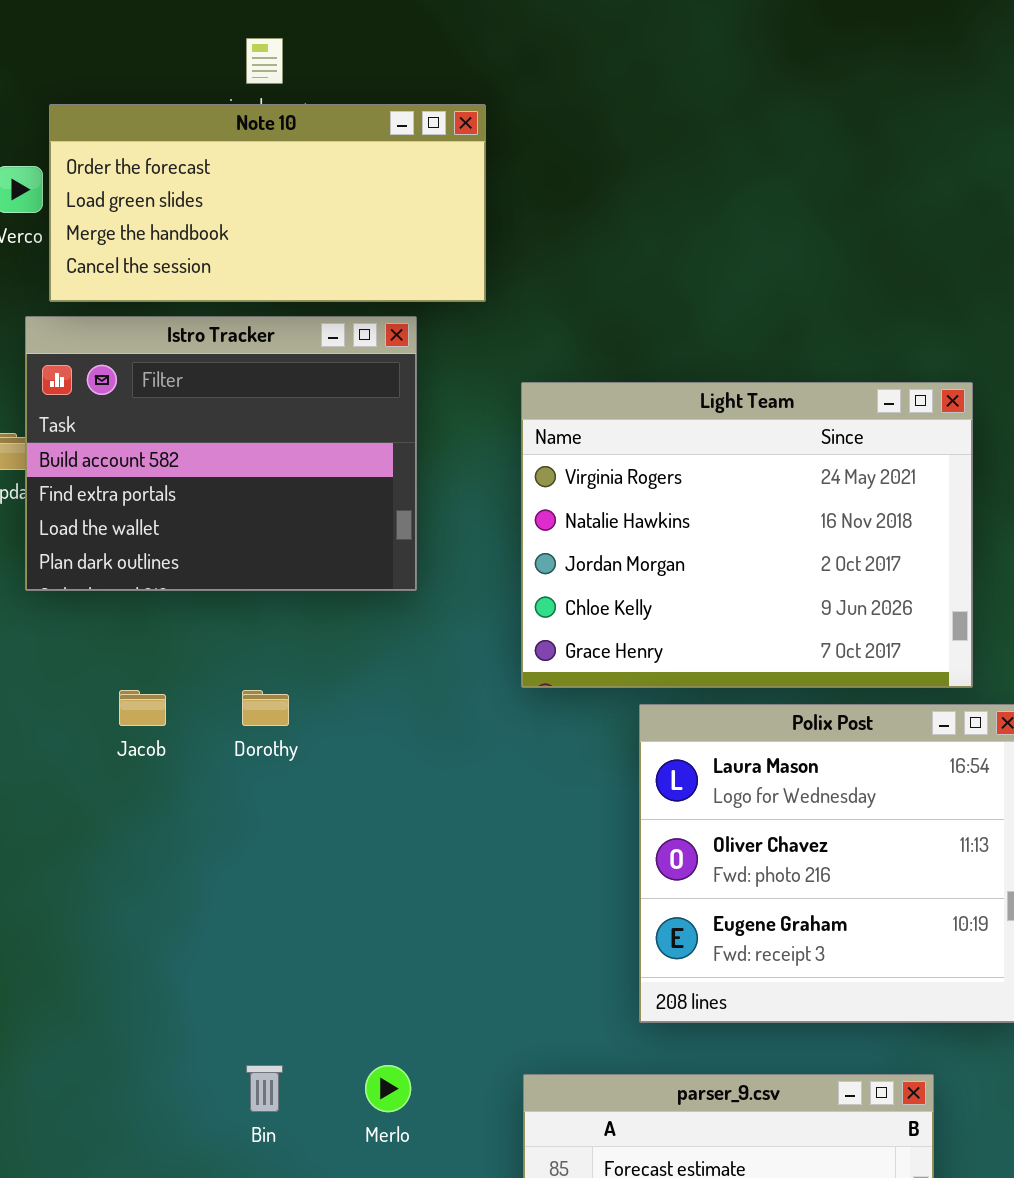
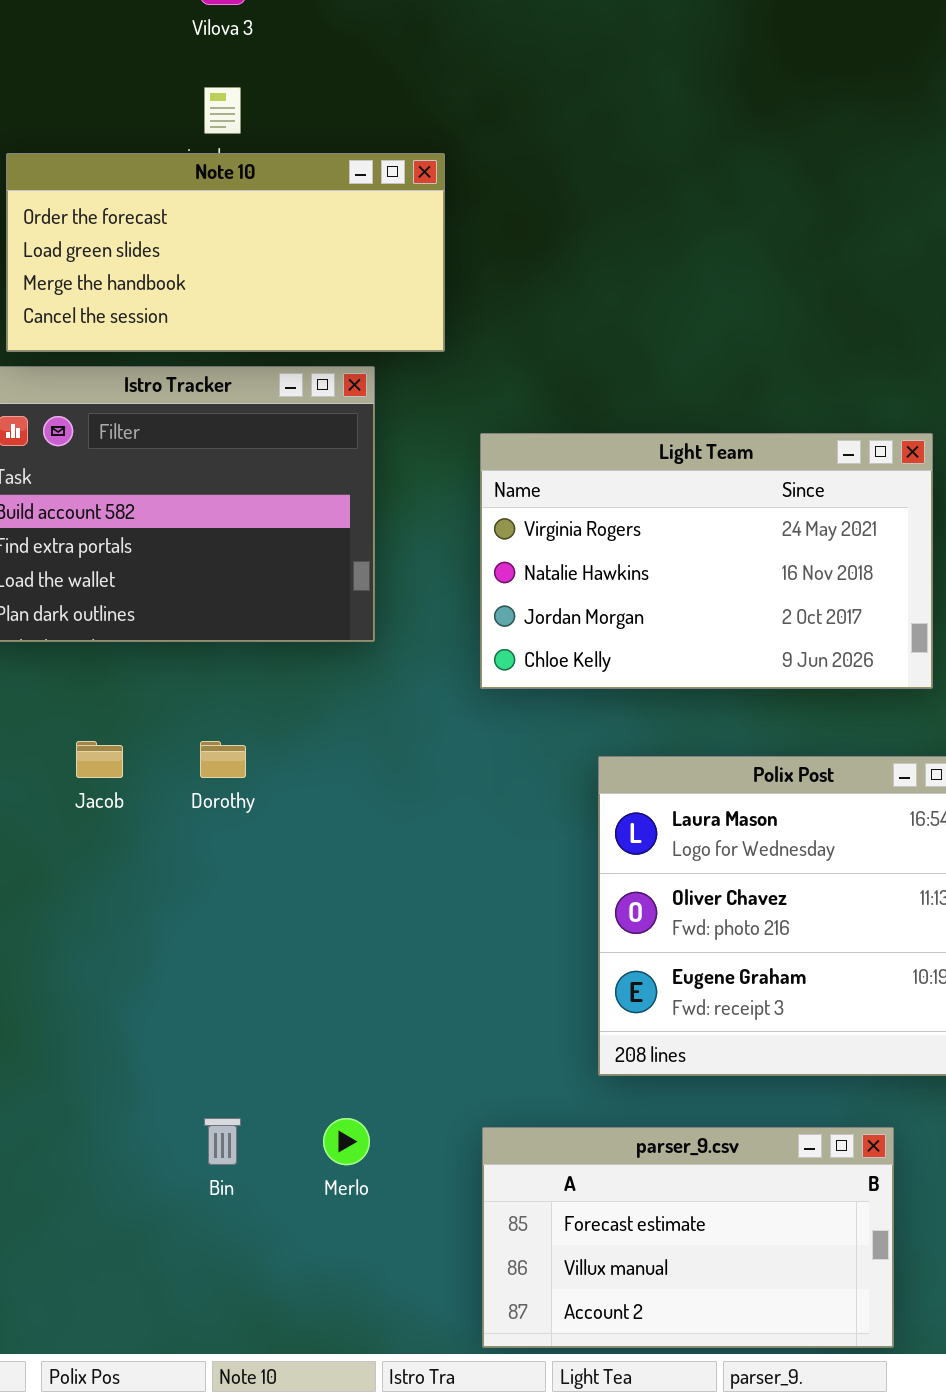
Light Team: [521,382,973,688] -> [480,433,933,689], resized

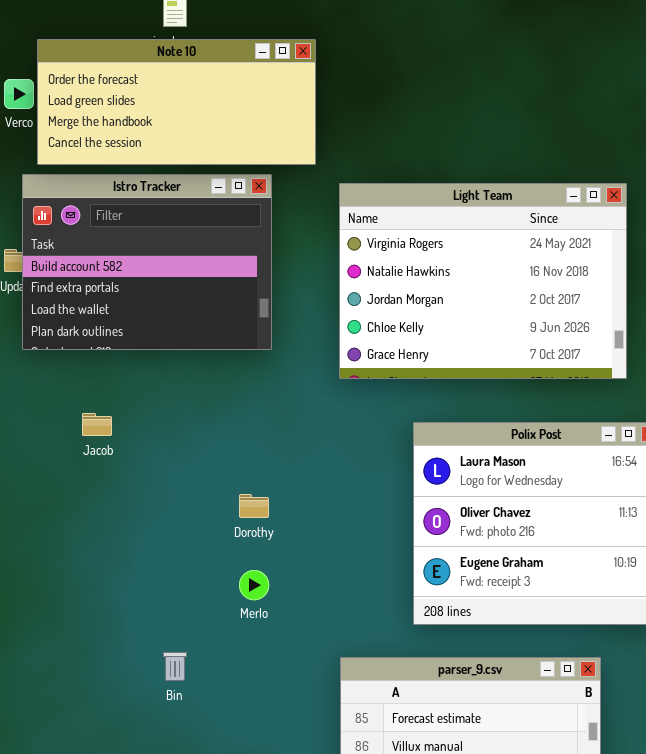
Light Team: [480,433,933,689] -> [339,183,627,379], resized
Dorothy: [200,741,246,778] -> [239,494,269,518], moved
Merlo: [323,1118,370,1165] -> [239,570,269,600], moved

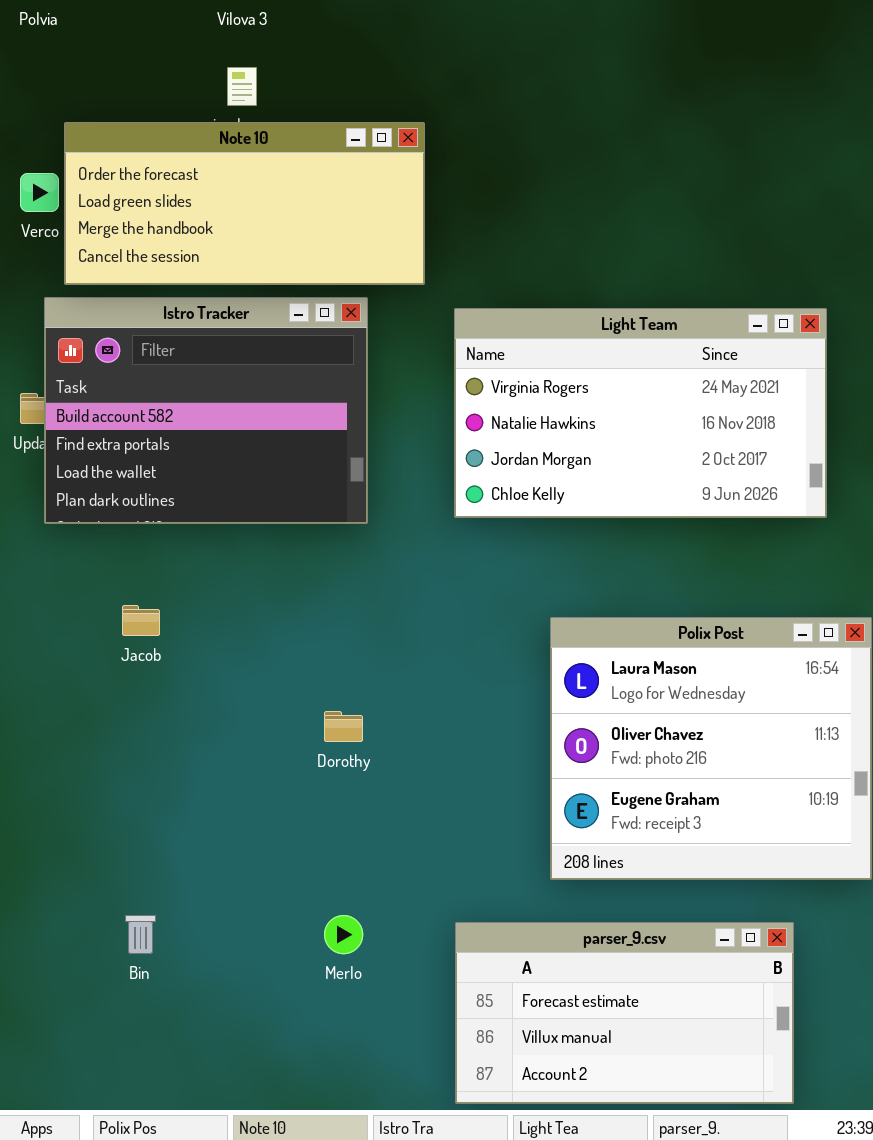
Light Team: [339,183,627,379] -> [454,308,827,518], resized
Merlo: [239,570,269,600] -> [324,915,363,954], moved
Bin: [163,652,187,681] -> [125,915,156,954], moved

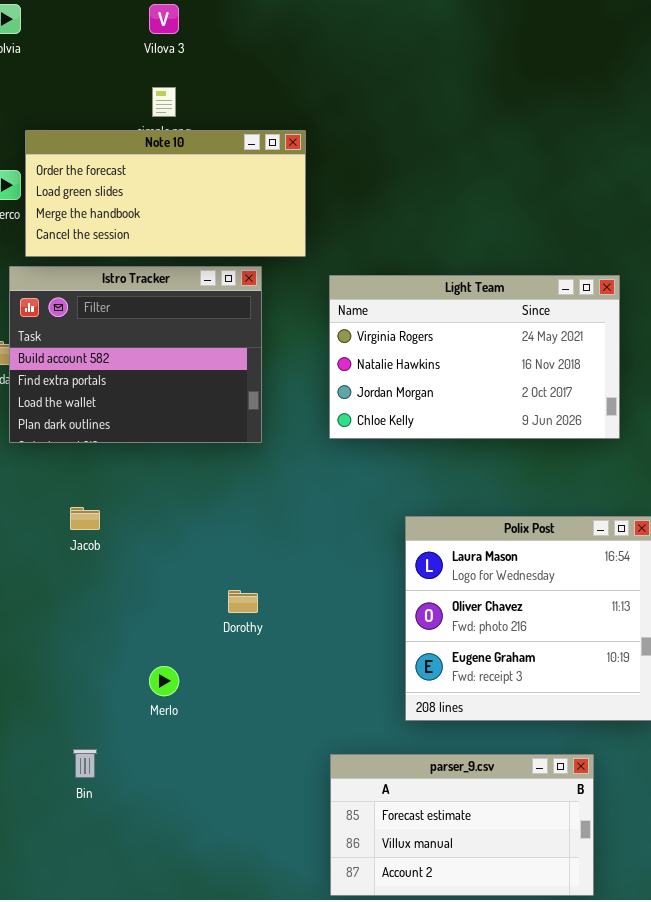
Merlo: [324,915,363,954] -> [149,666,179,696], moved

